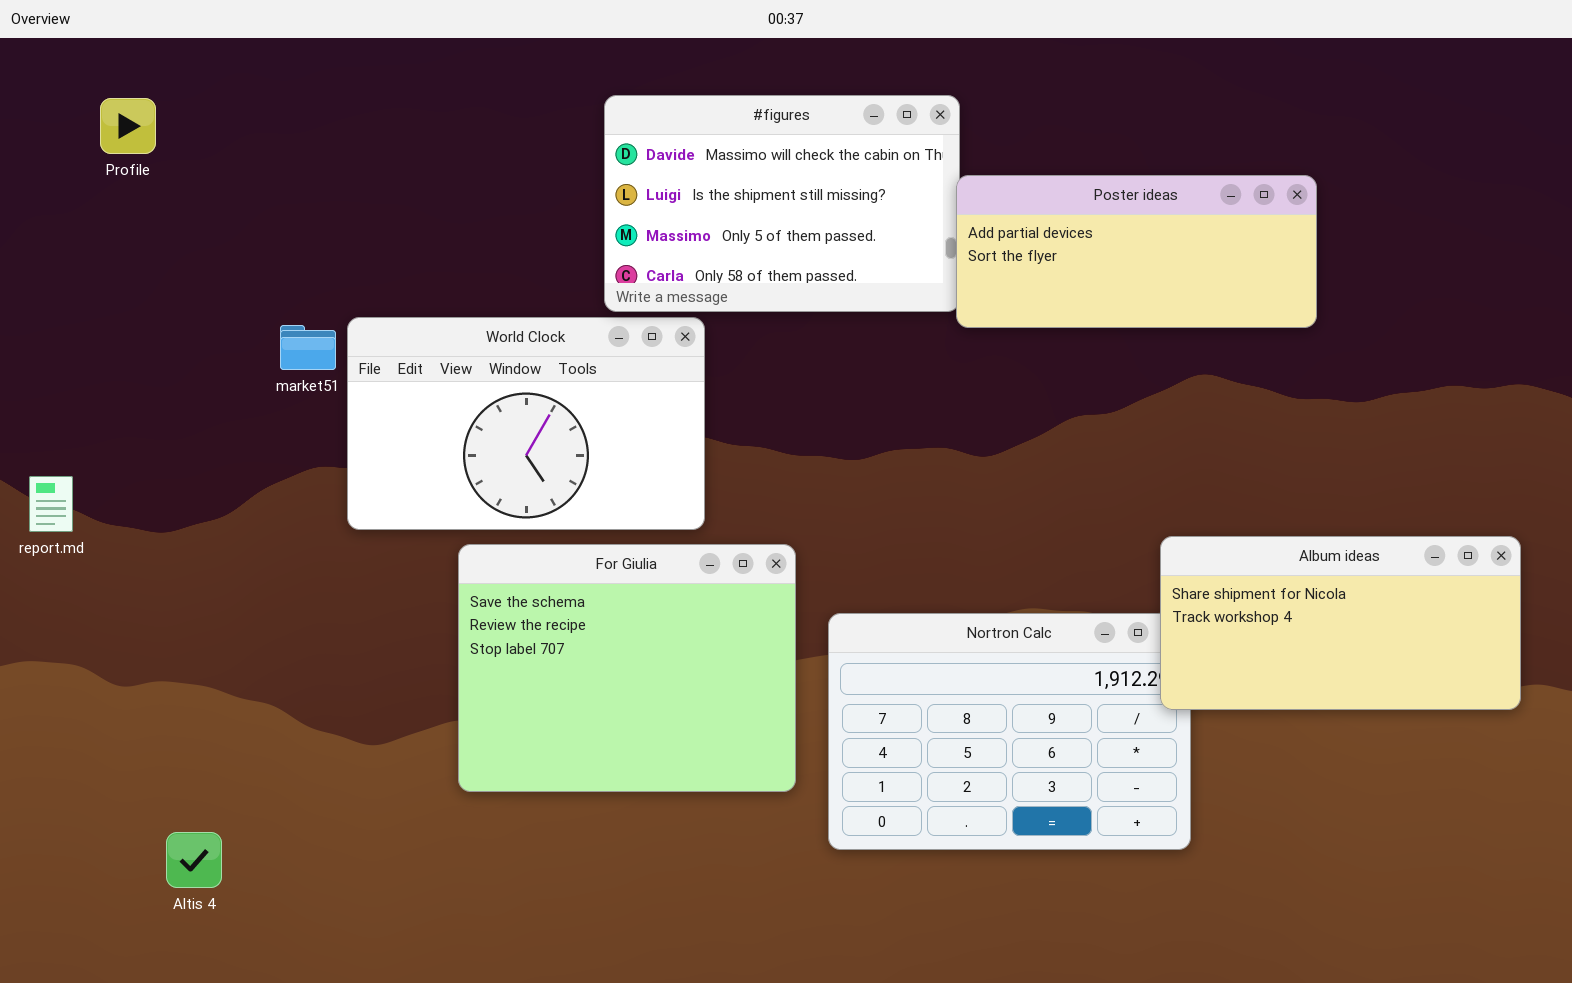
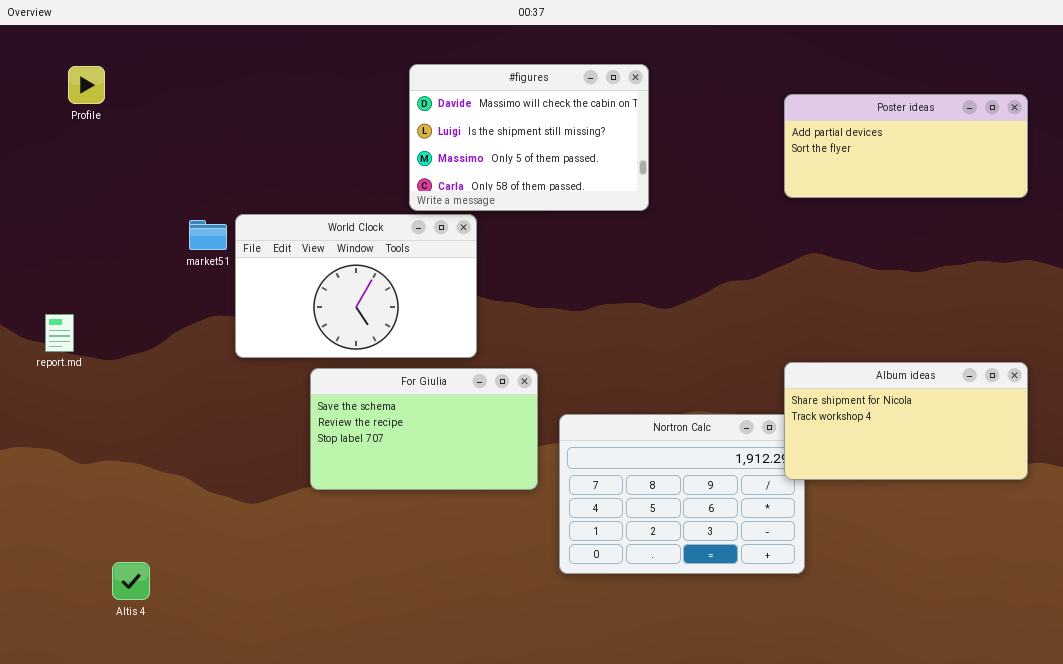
Poster ideas: [956,175,1317,328] -> [784,94,1028,198], moved
report.md: [29,476,73,532] -> [45,314,74,352], moved
For Giulia: [458,544,796,792] -> [310,368,538,490], resized

